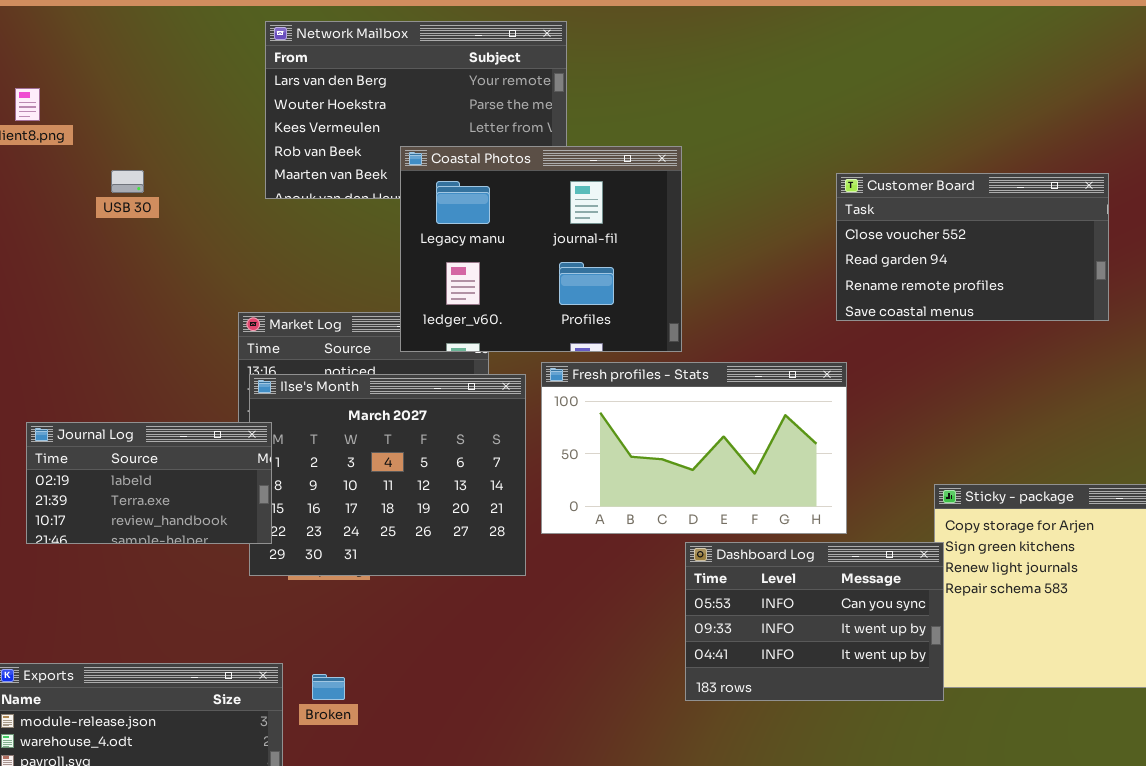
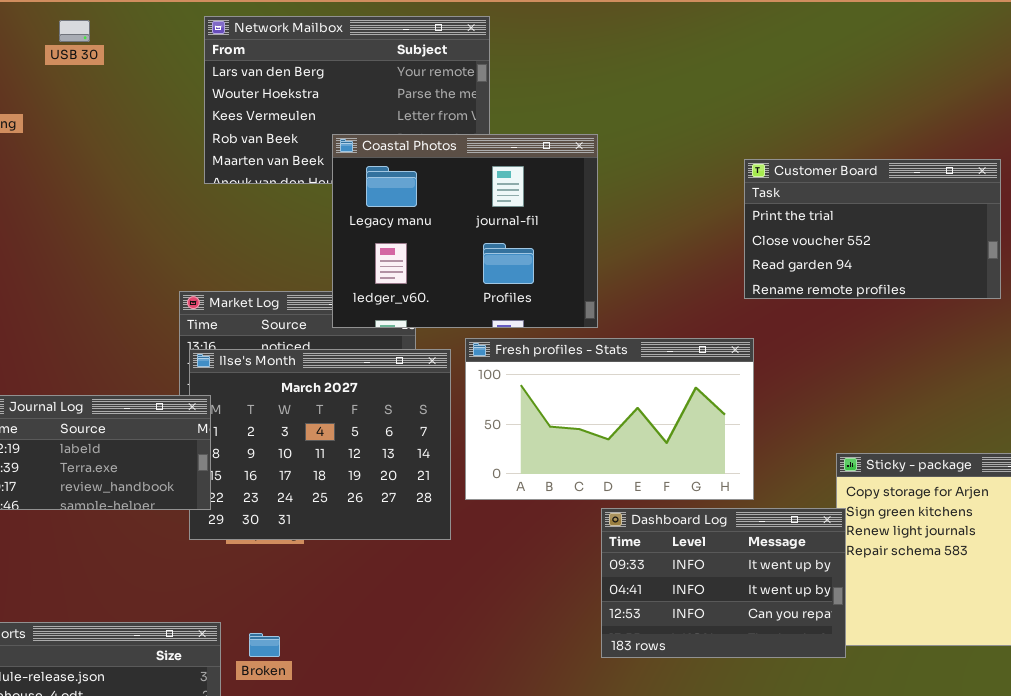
USB 30: [111,170,144,193] -> [59,20,90,42], moved
Customer Board: [836,173,1109,321] -> [744,159,1001,299], scrolled up 1 row
Dashboard Log: [685,542,944,701] -> [601,508,846,658], scrolled down 1 row

